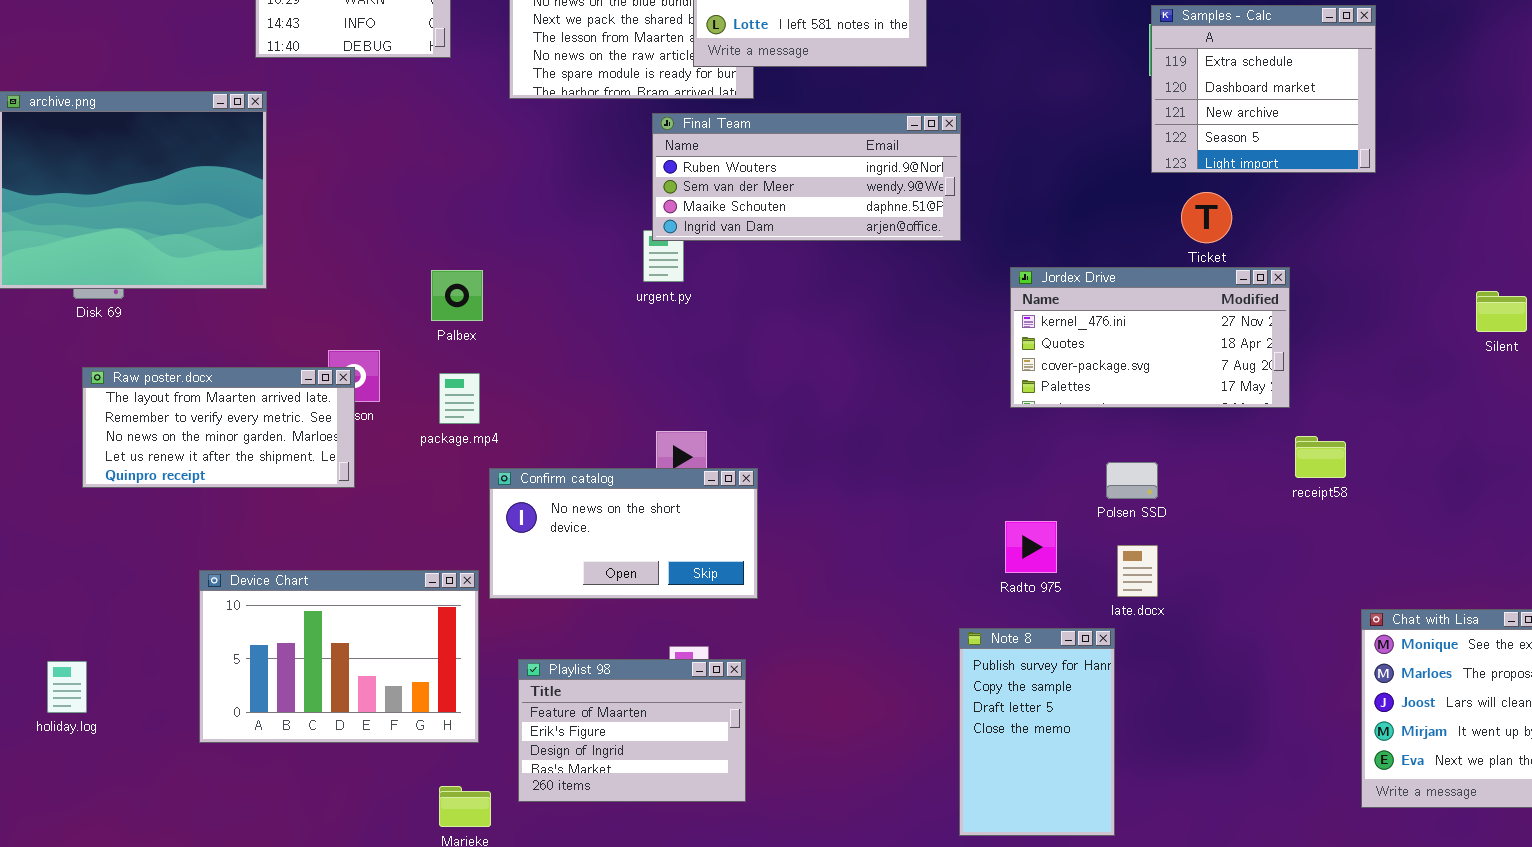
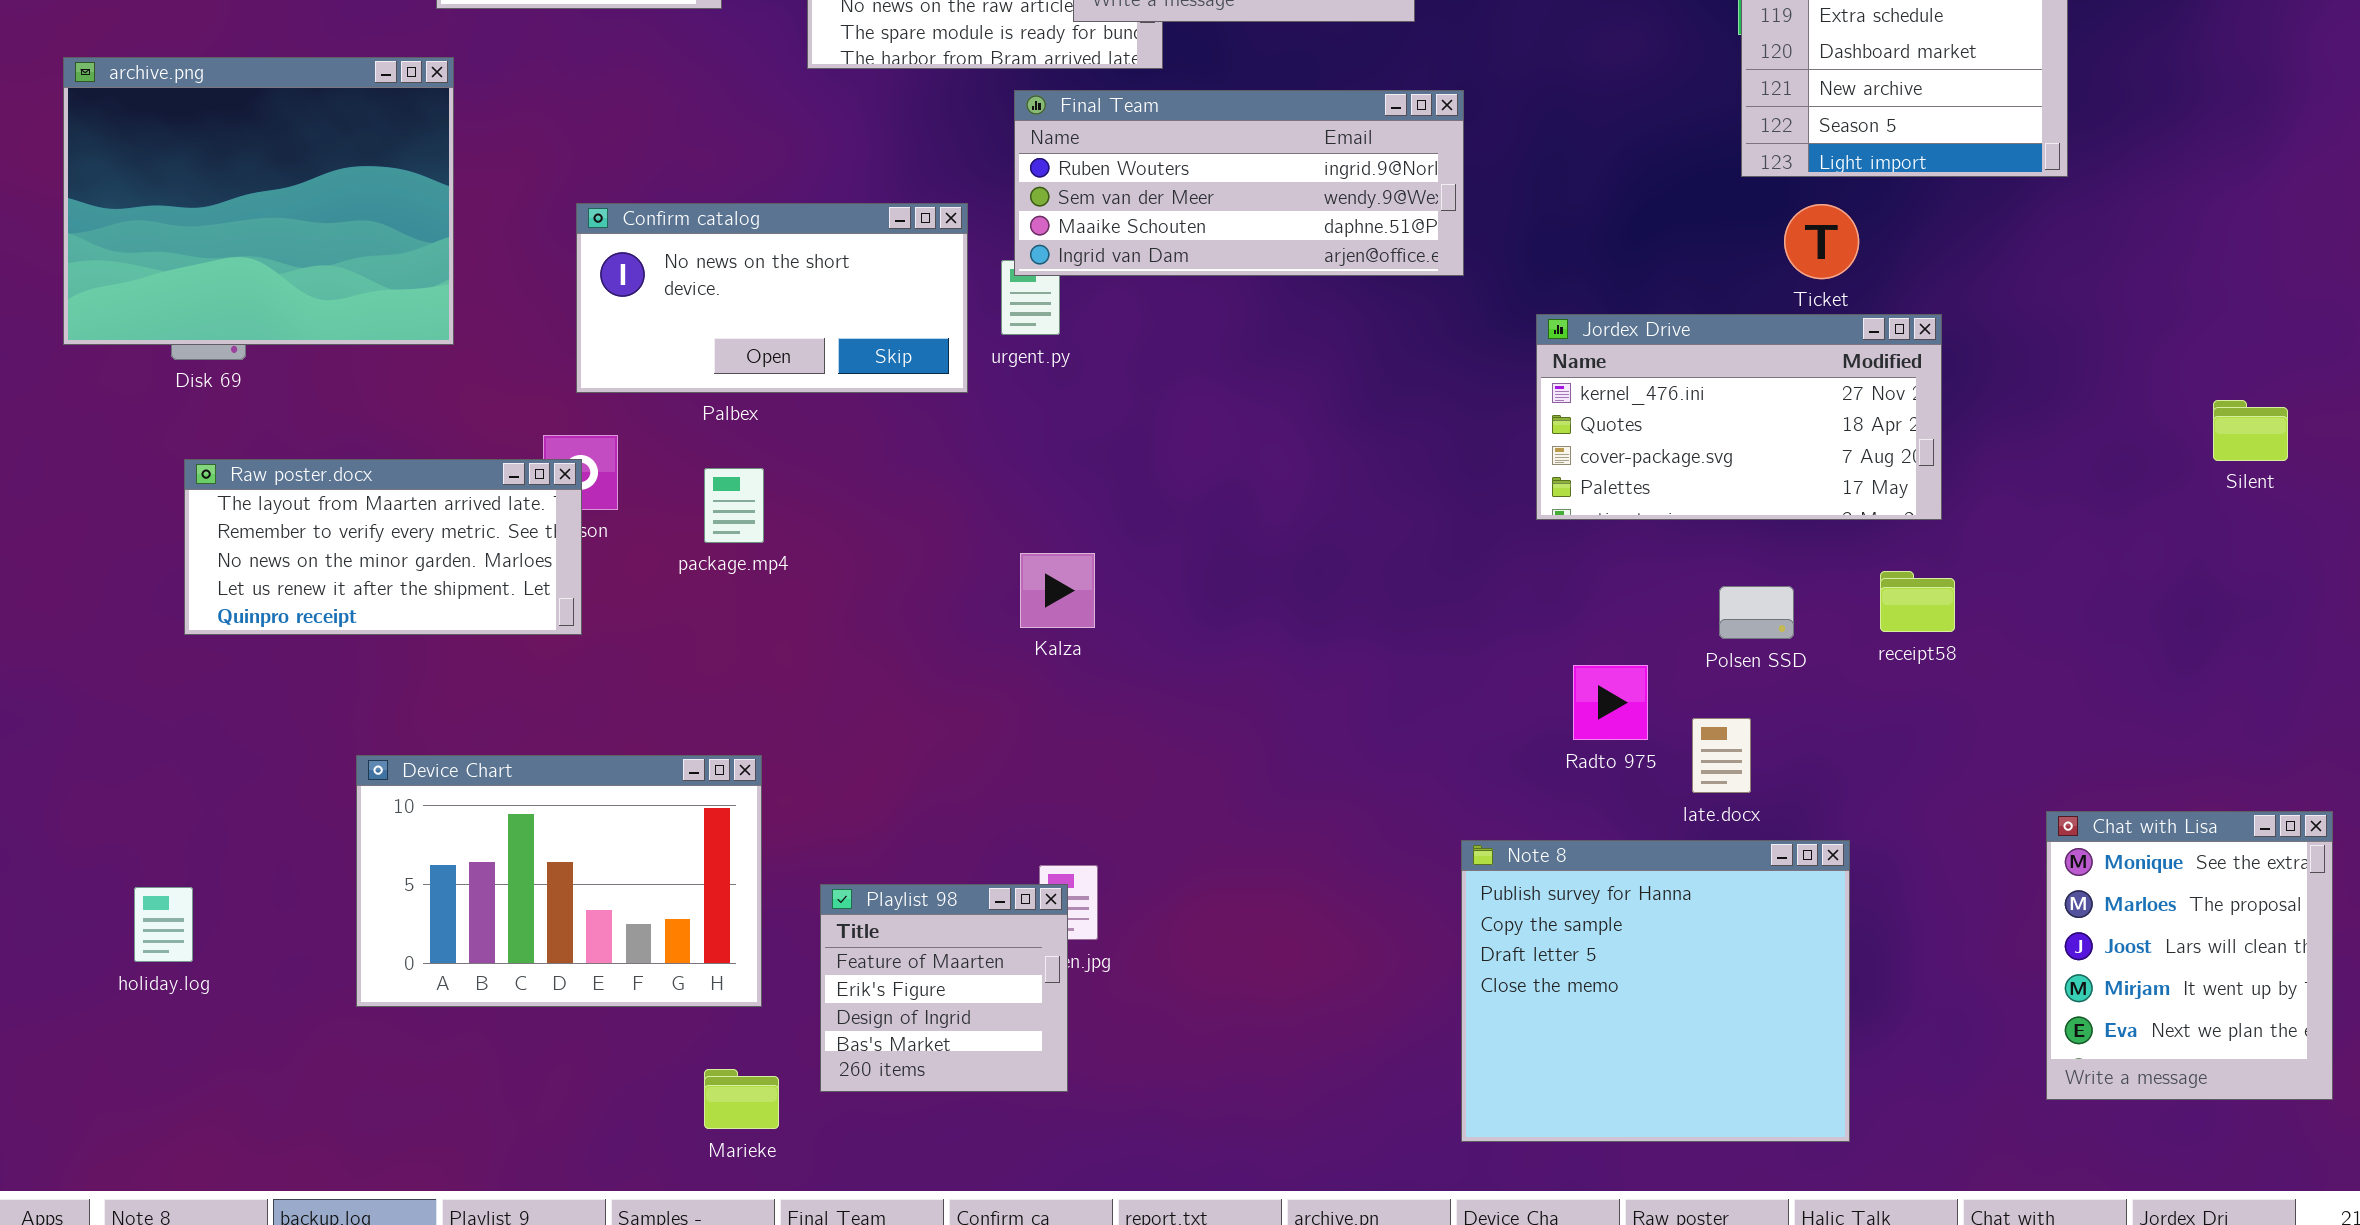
Silent: [1476,291,1527,332] -> [2213,400,2288,461], moved
receipt58: [1295,436,1346,478] -> [1880,571,1955,632], moved
Polsen SSD: [1106,462,1158,499] -> [1719,586,1794,639], moved
Confirm catalog: [489,468,758,599] -> [576,203,968,393], moved
Radto 975: [1005,521,1057,573] -> [1573,665,1648,740], moved
Note 8: [959,628,1115,836] -> [1461,840,1850,1142], resized
Playlist 98: [518,659,746,802] -> [820,884,1068,1092], resized

